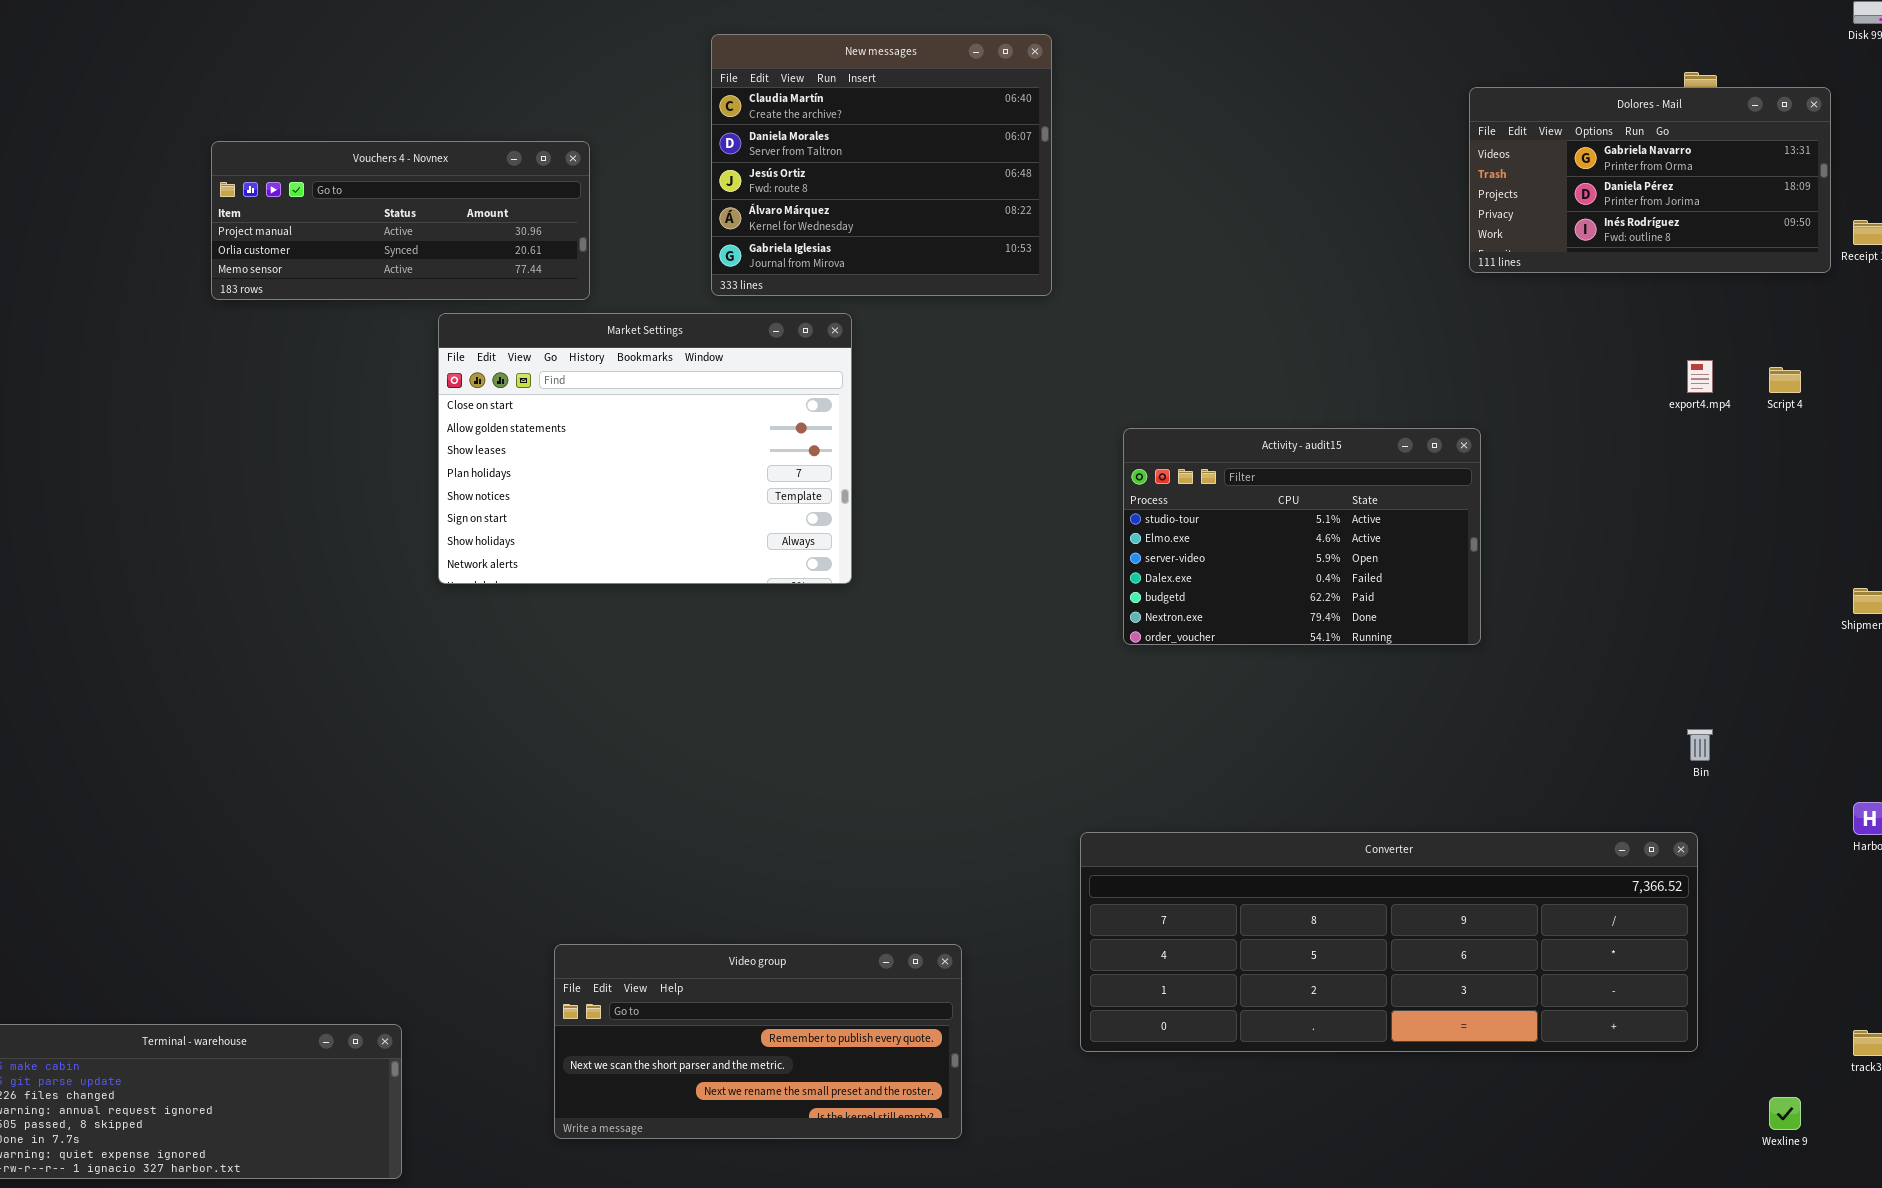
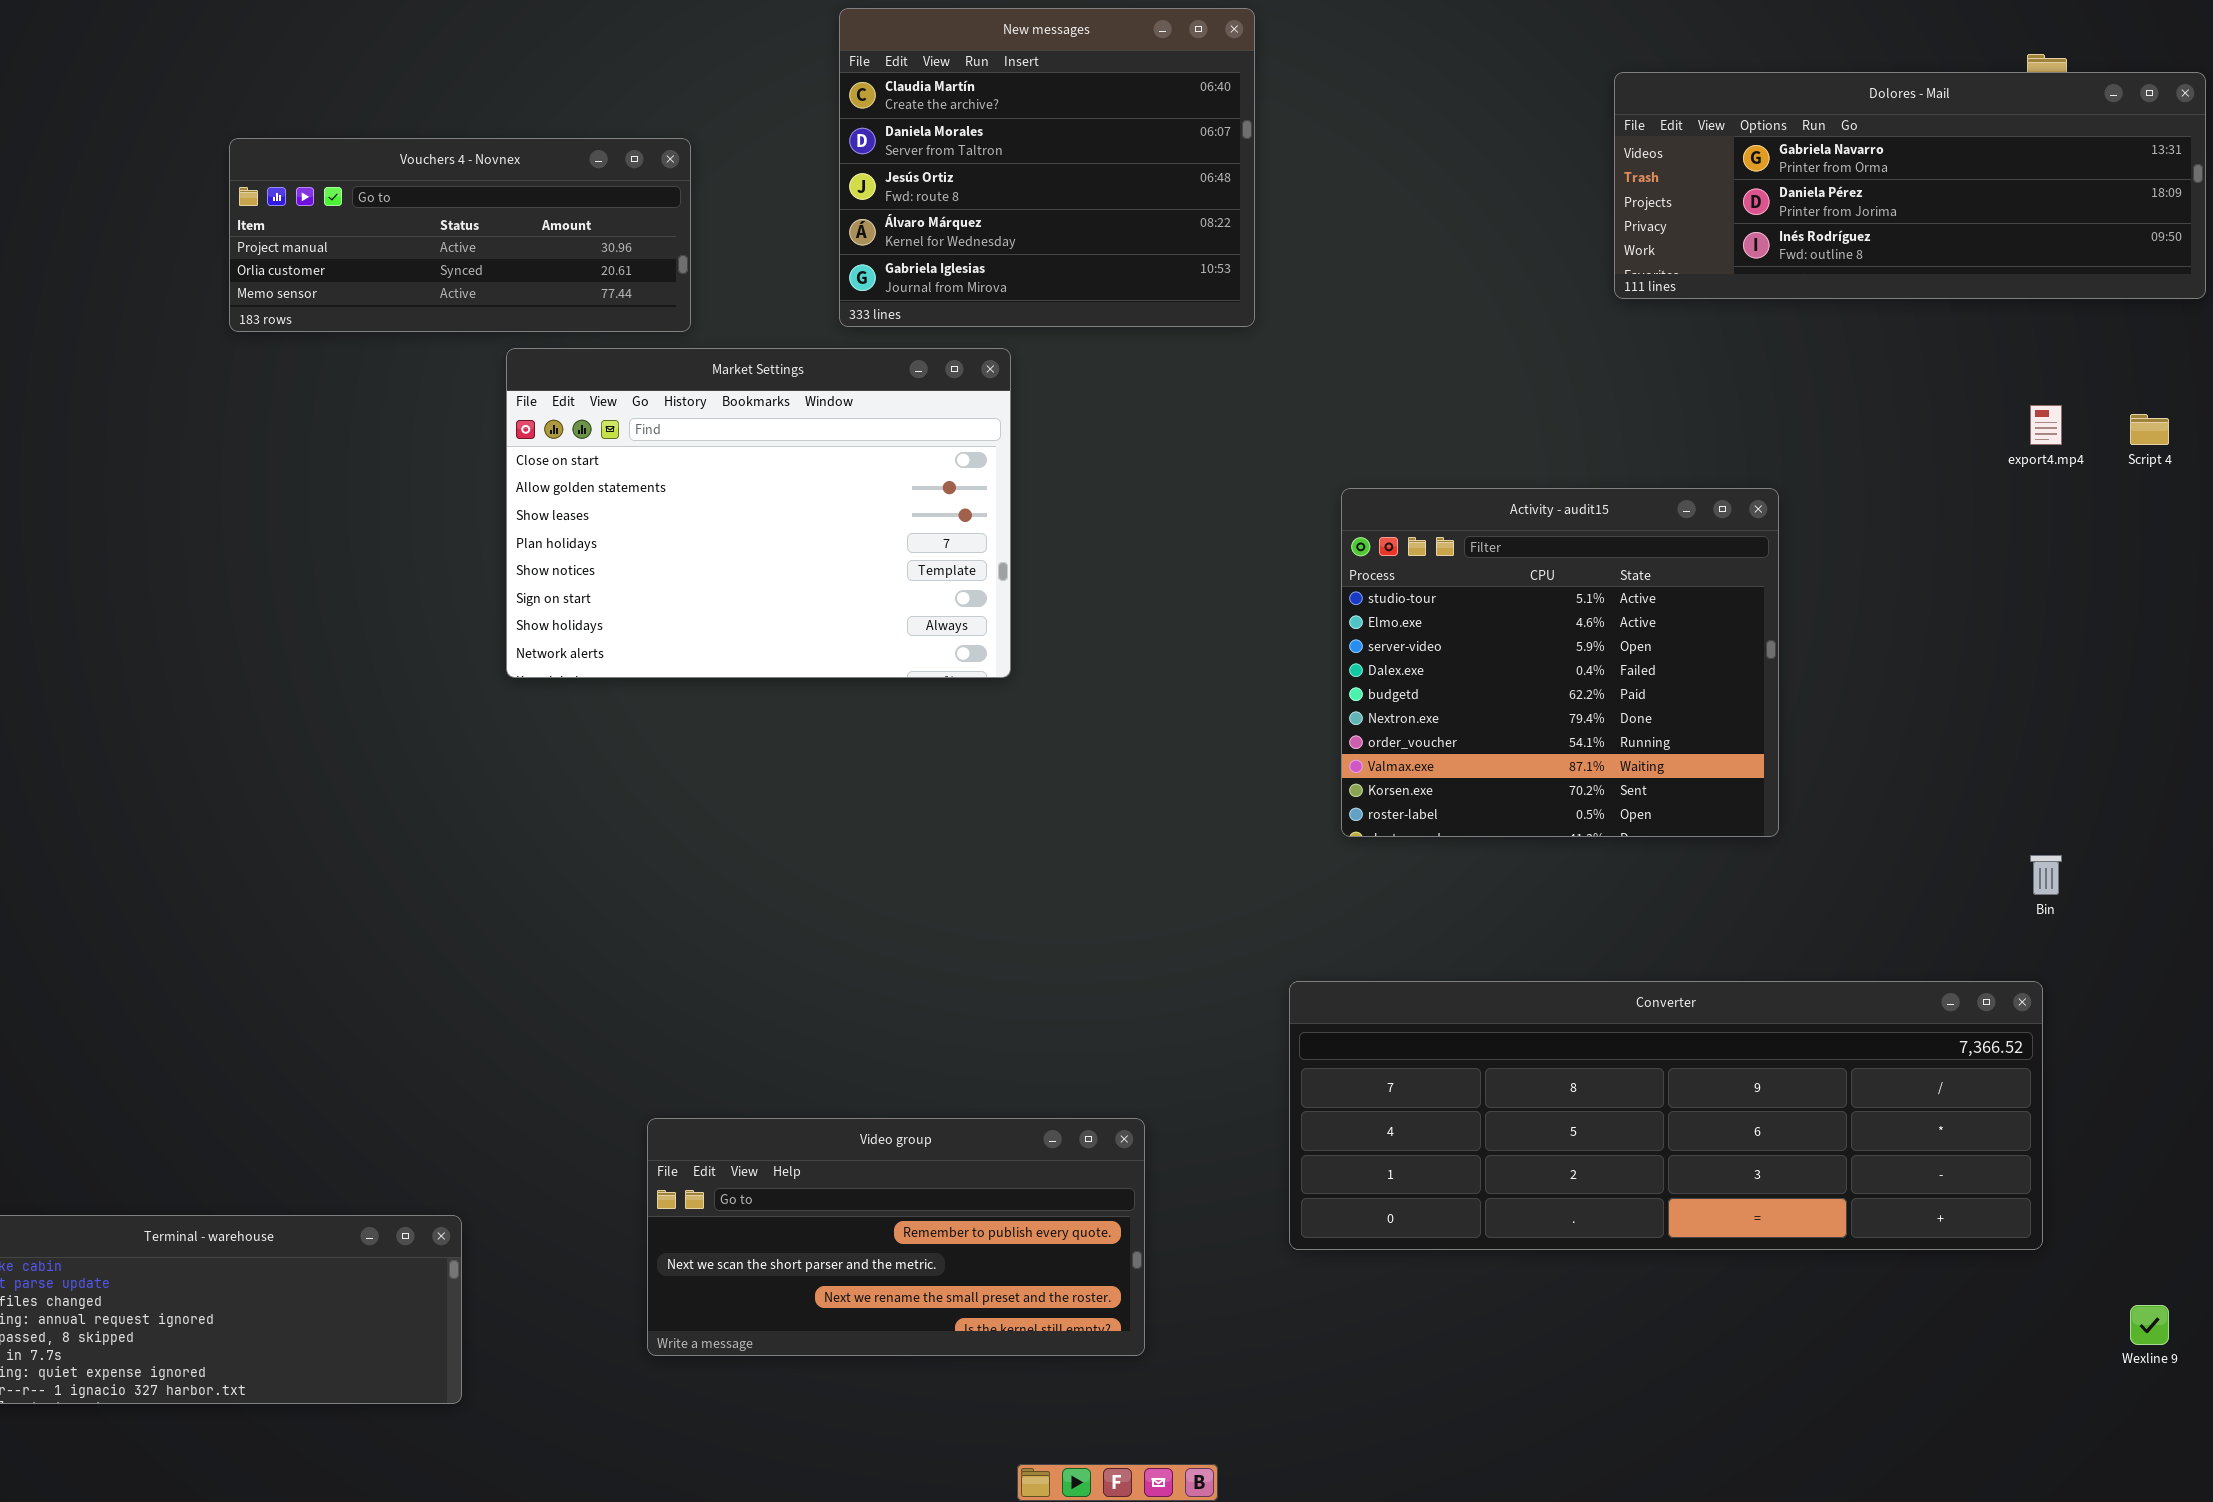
Dolores - Mail: [1469,87,1831,273] -> [1614,72,2206,299], resized
Activity - audit15: [1123,428,1481,645] -> [1341,488,1779,837], resized

